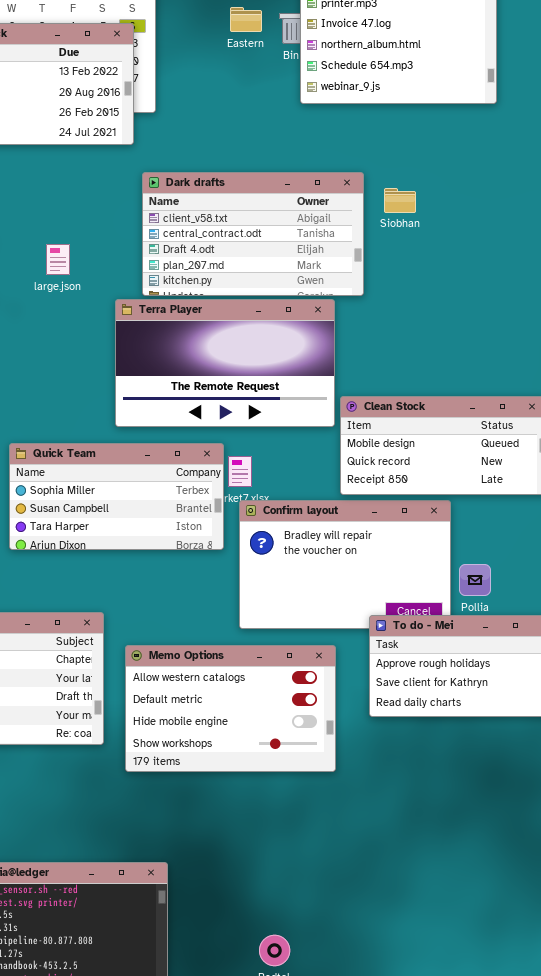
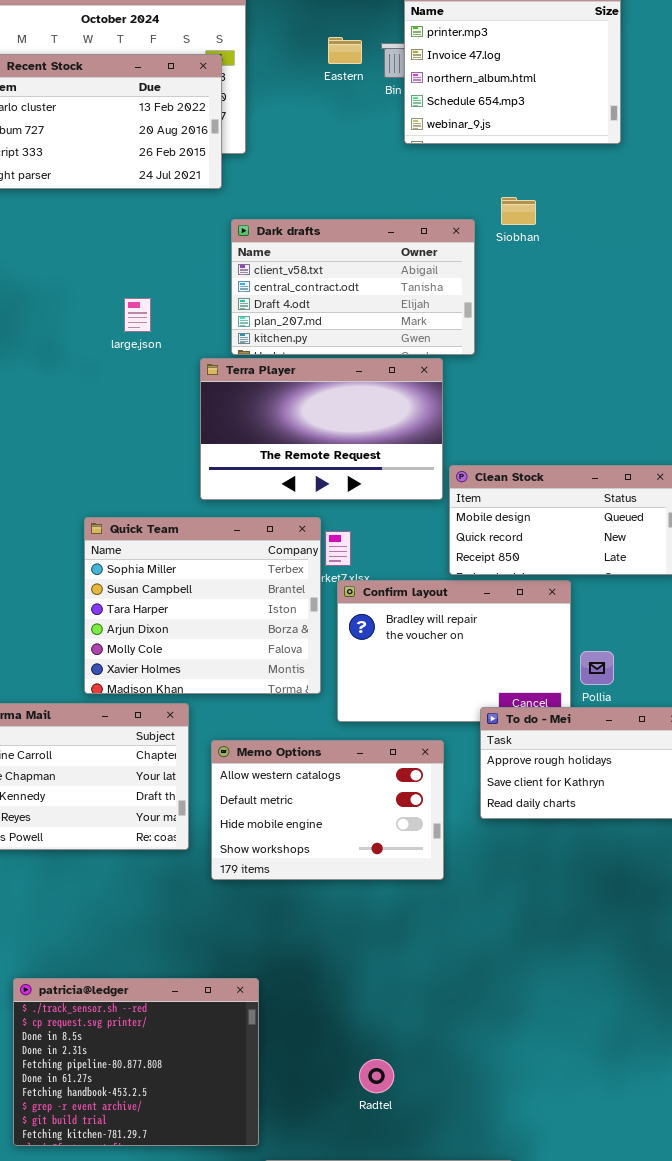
Siobhan: [384,188,416,213] -> [501,197,536,225], moved
Quick Team: [9,443,224,550] -> [84,517,321,694], resized

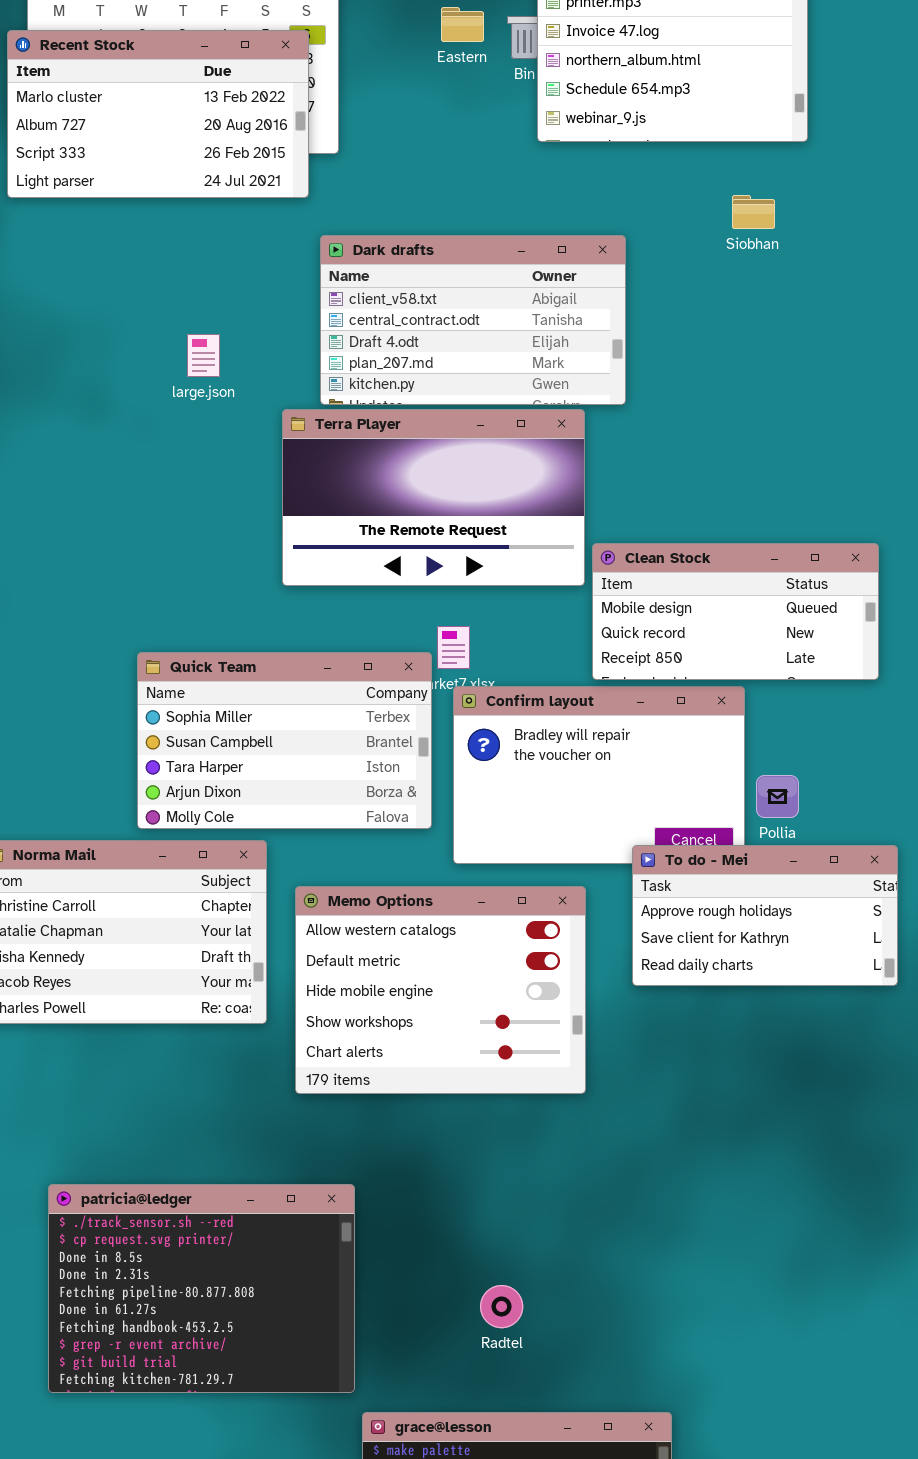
Siobhan: [501,197,536,225] -> [732,195,775,229], moved
Quick Team: [84,517,321,694] -> [137,652,432,829], resized
Memo Options: [211,740,444,880] -> [295,886,586,1094], resized

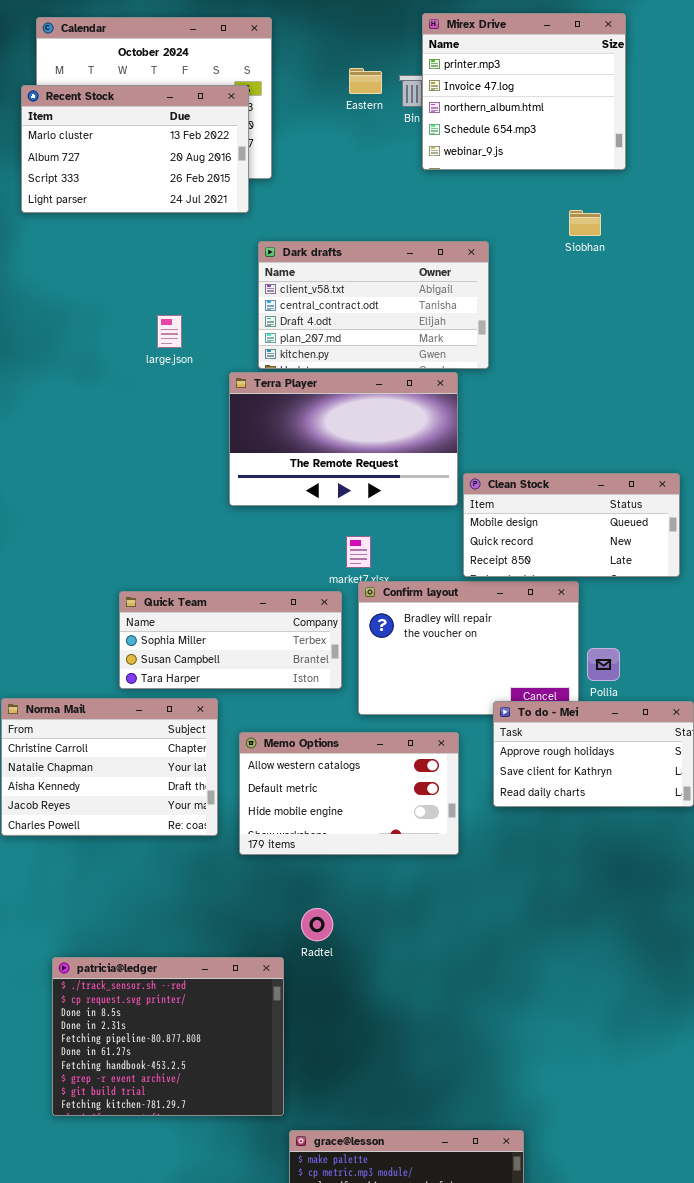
Quick Team: [137,652,432,829] -> [119,591,342,689], resized
Memo Options: [295,886,586,1094] -> [239,732,459,855], resized
Radtel: [480,1285,523,1328] -> [301,908,333,941], moved

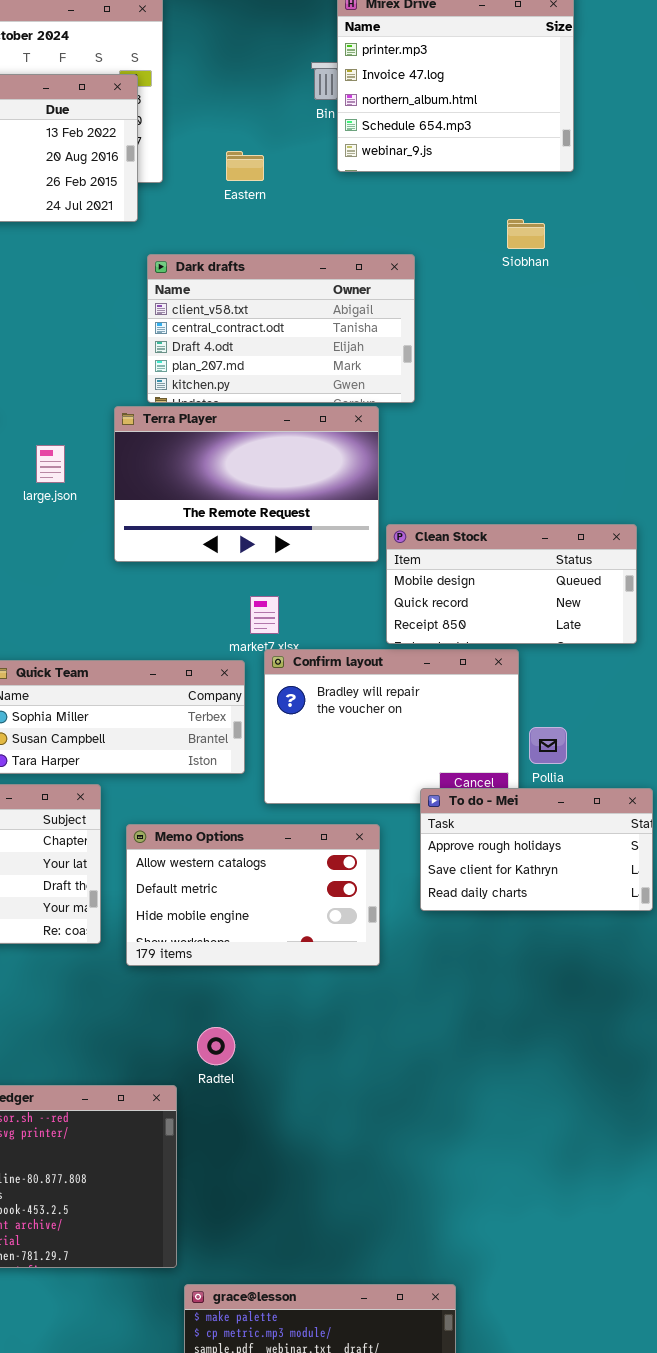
Eastern: [349,68,382,94] -> [226,151,264,181], moved
large.json: [157,315,182,348] -> [36,445,65,483], moved

